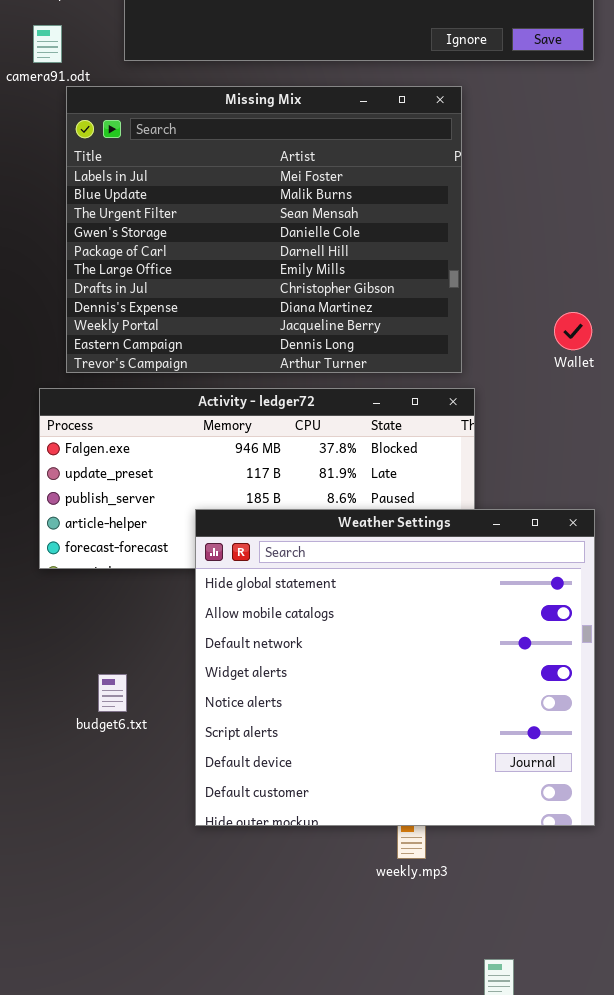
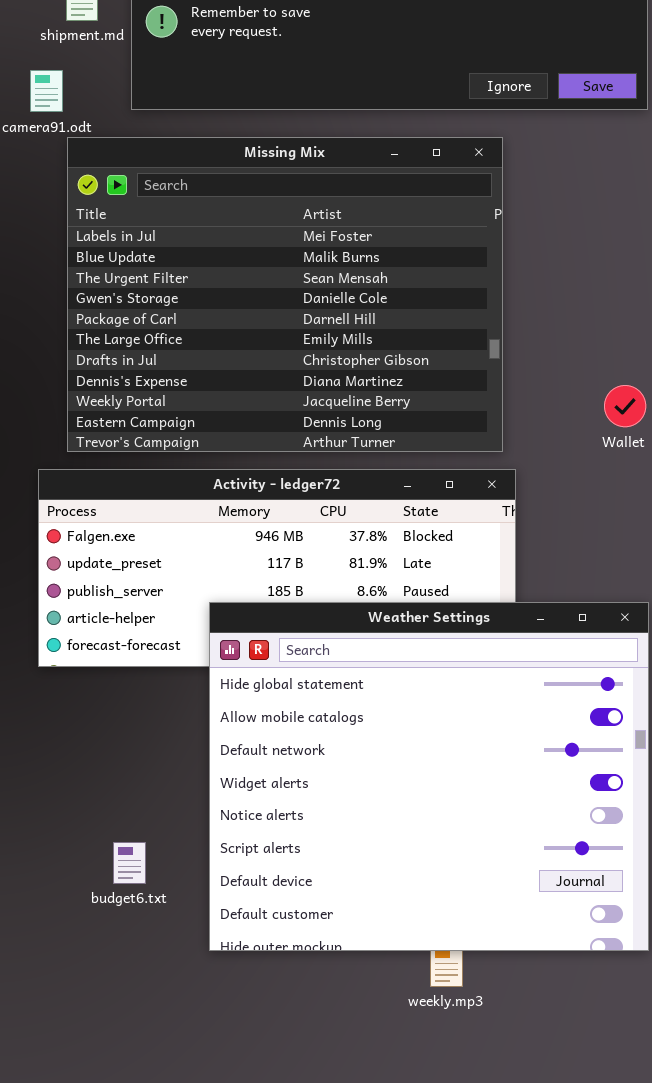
budget6.txt: [98,674,127,712] -> [113,842,146,884], moved

